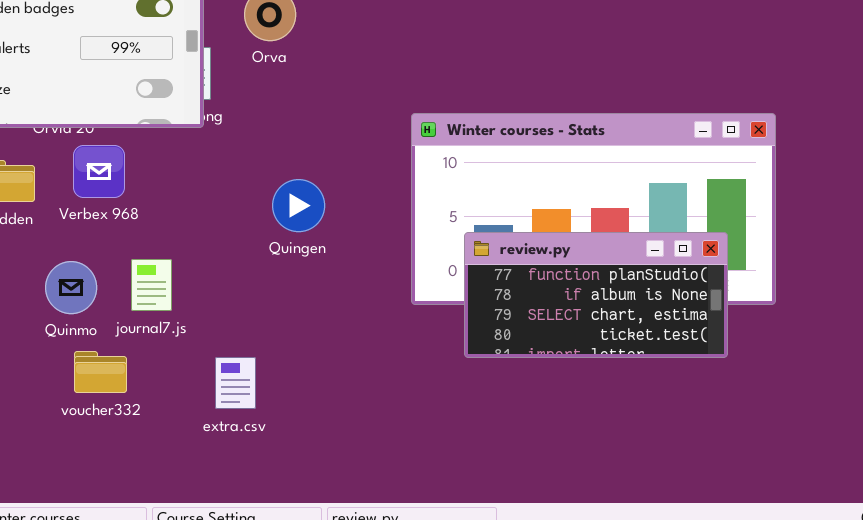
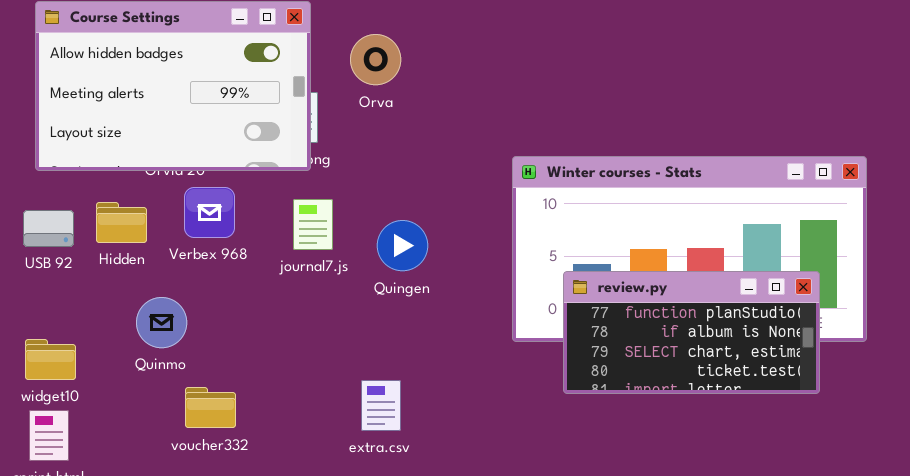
journal7.js: [131,259,172,311] -> [293,199,333,250], moved
Quinmo: [45,261,97,314] -> [136,297,187,348], moved
extra.csv: [215,357,256,409] -> [361,380,401,431], moved

